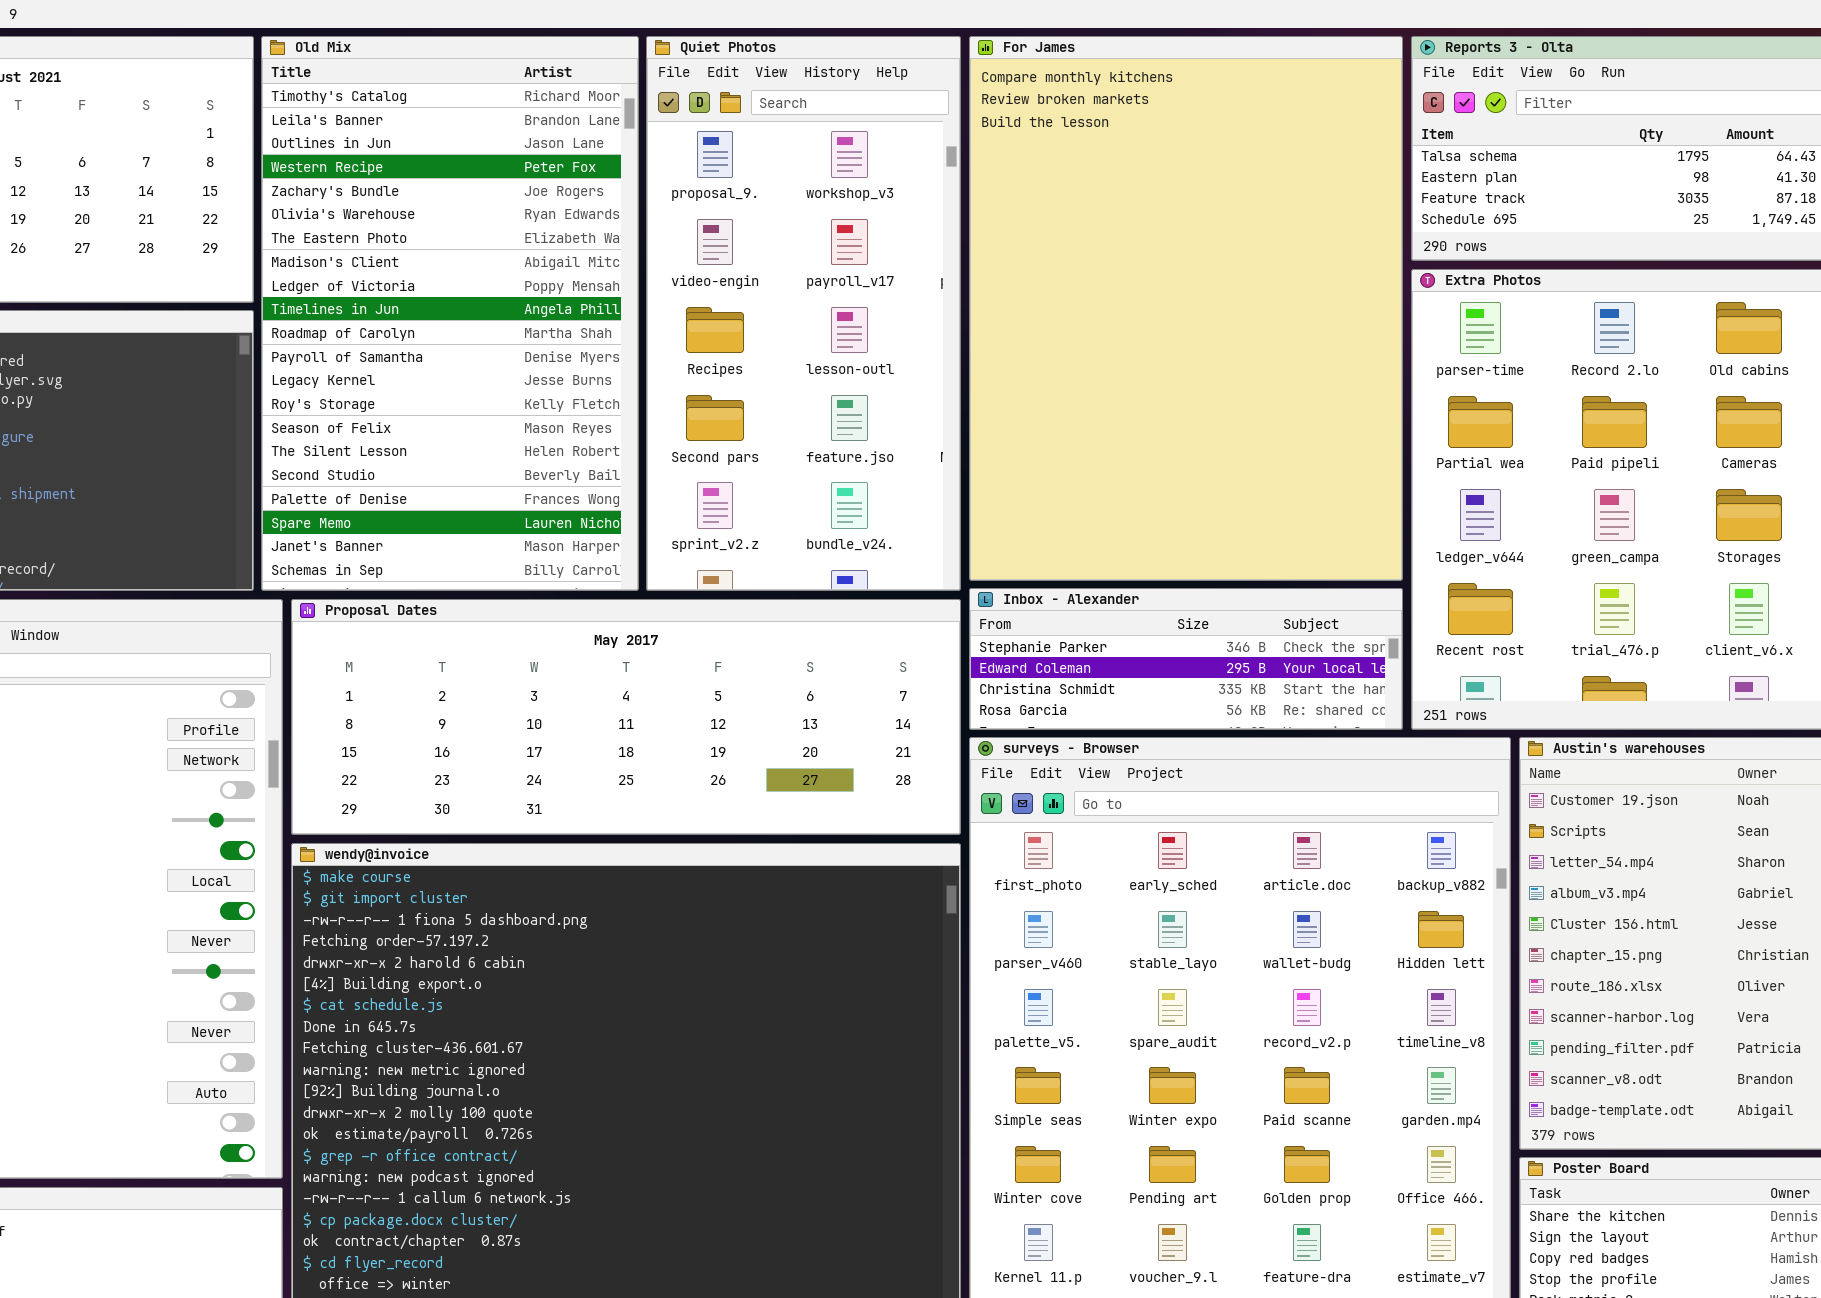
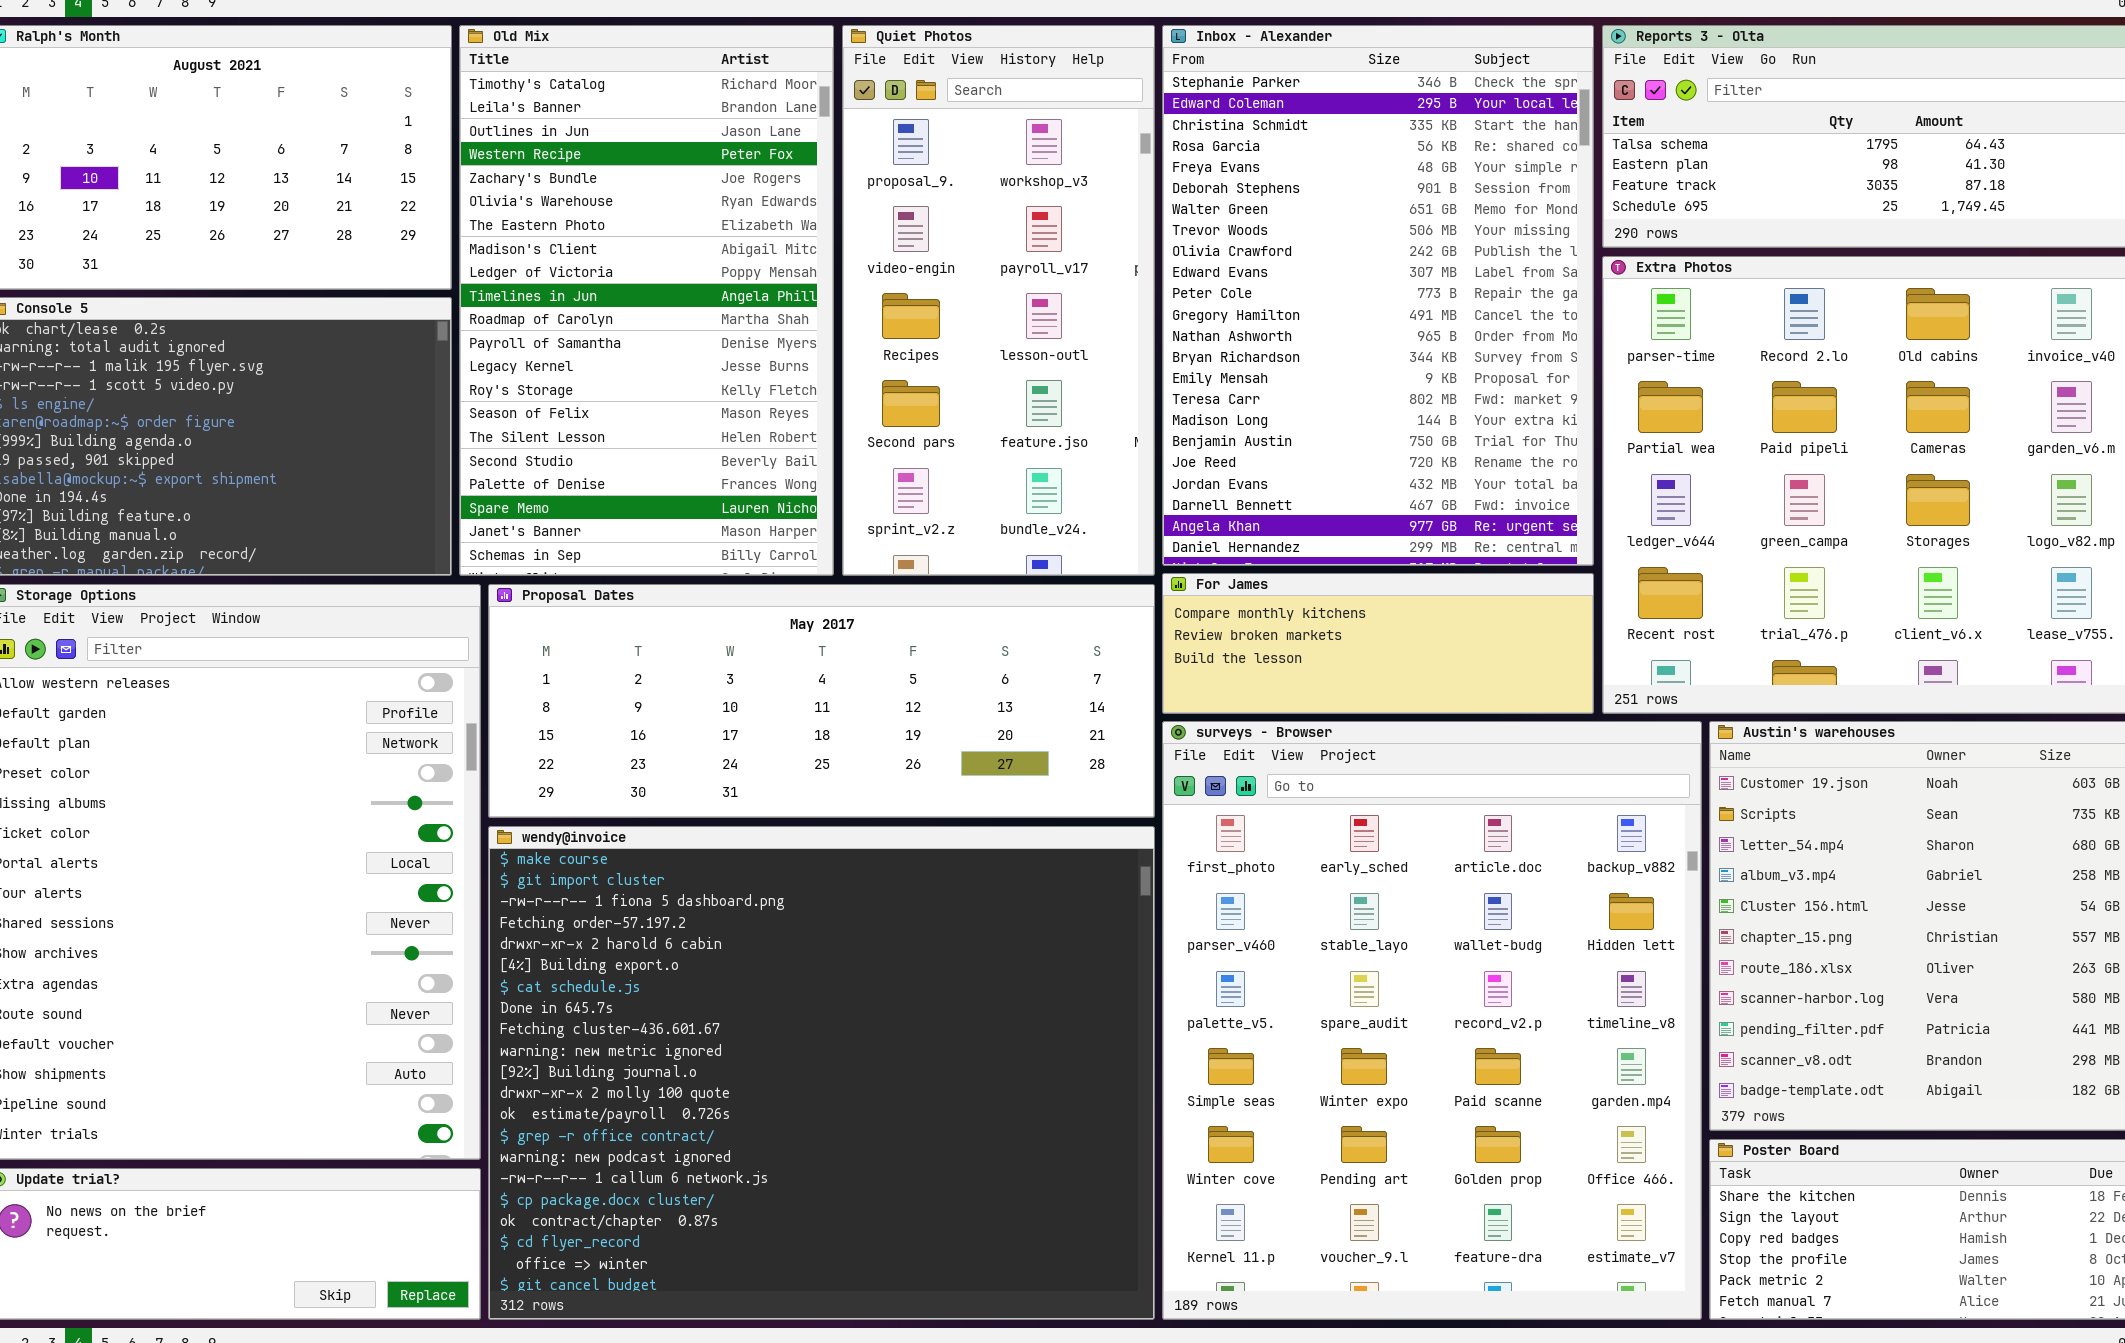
For James: [969,36,1403,581] -> [1162,573,1594,714], moved, resized
Inbox - Alexander: [969,588,1403,730] -> [1162,25,1594,566], moved, resized

